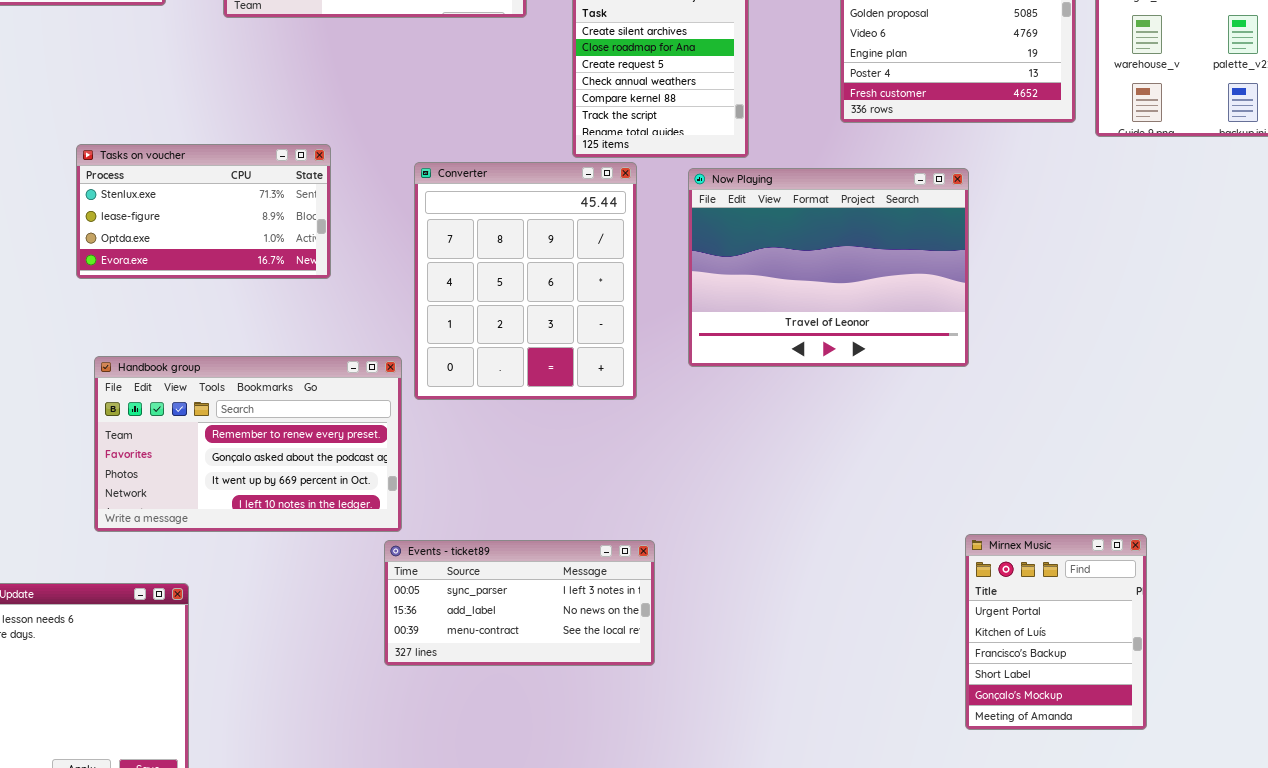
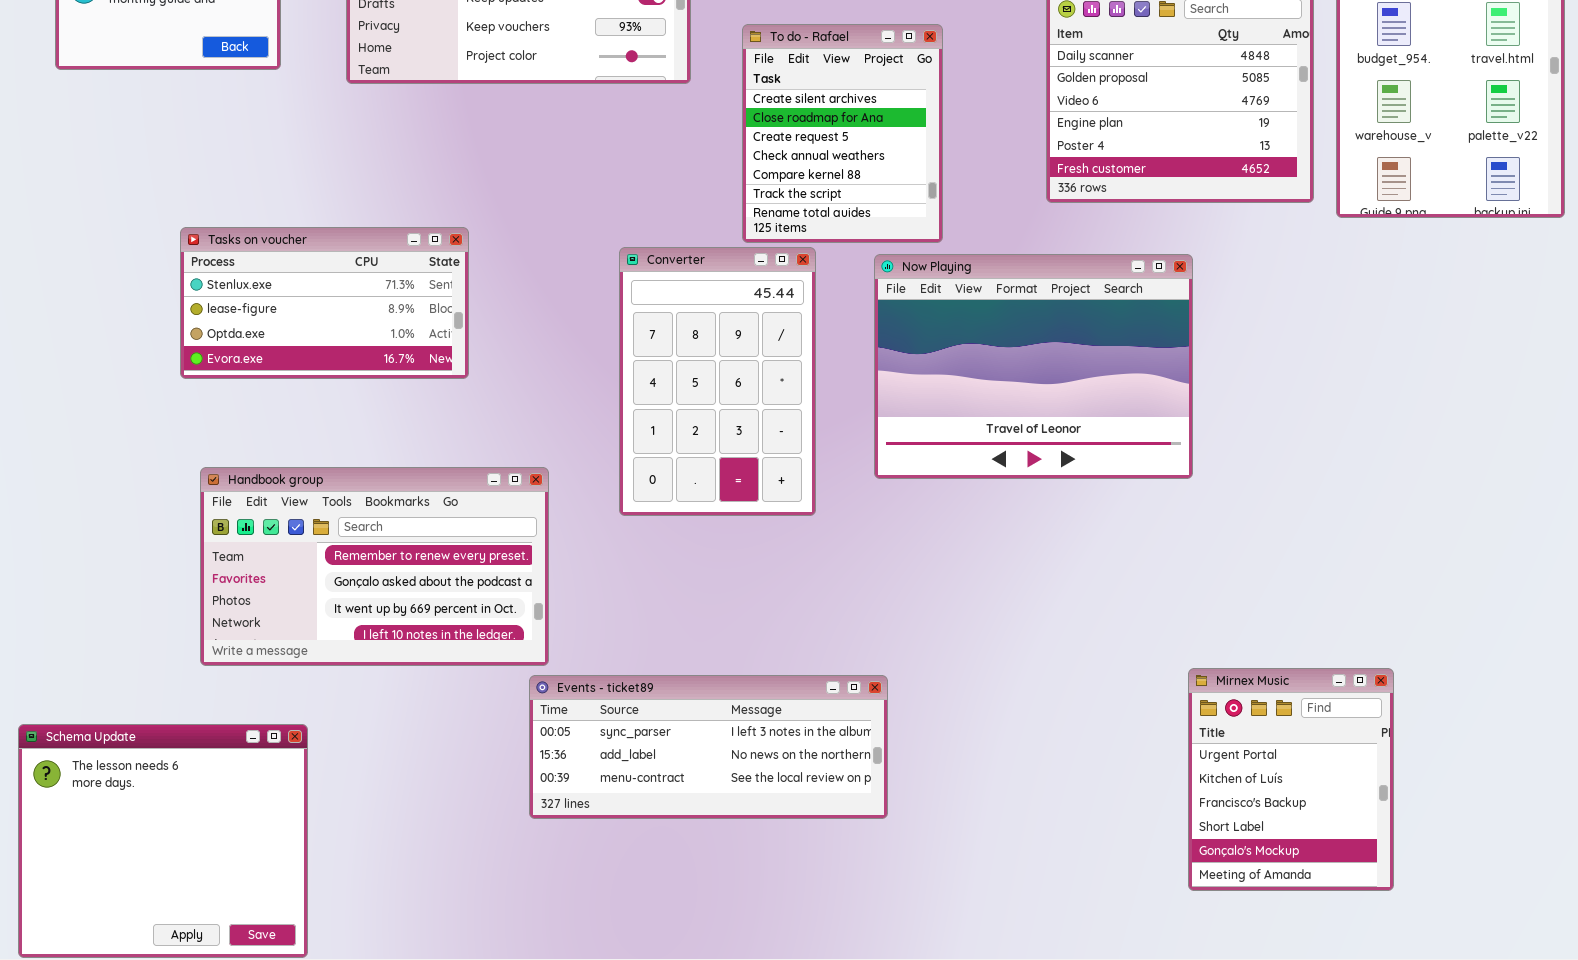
Converter: [414,162,637,400] -> [619,247,816,516], resized
Events - ticket89: [384,540,655,666] -> [529,675,888,819], resized

